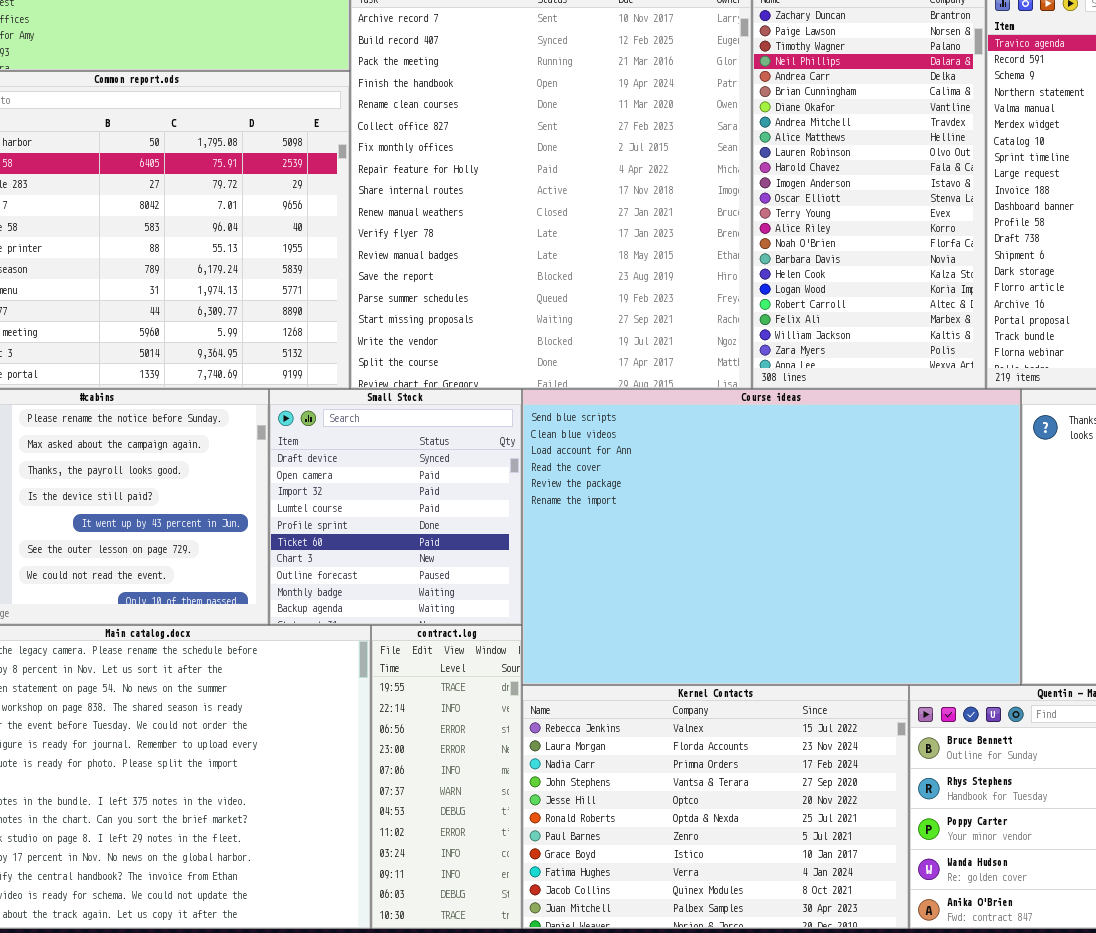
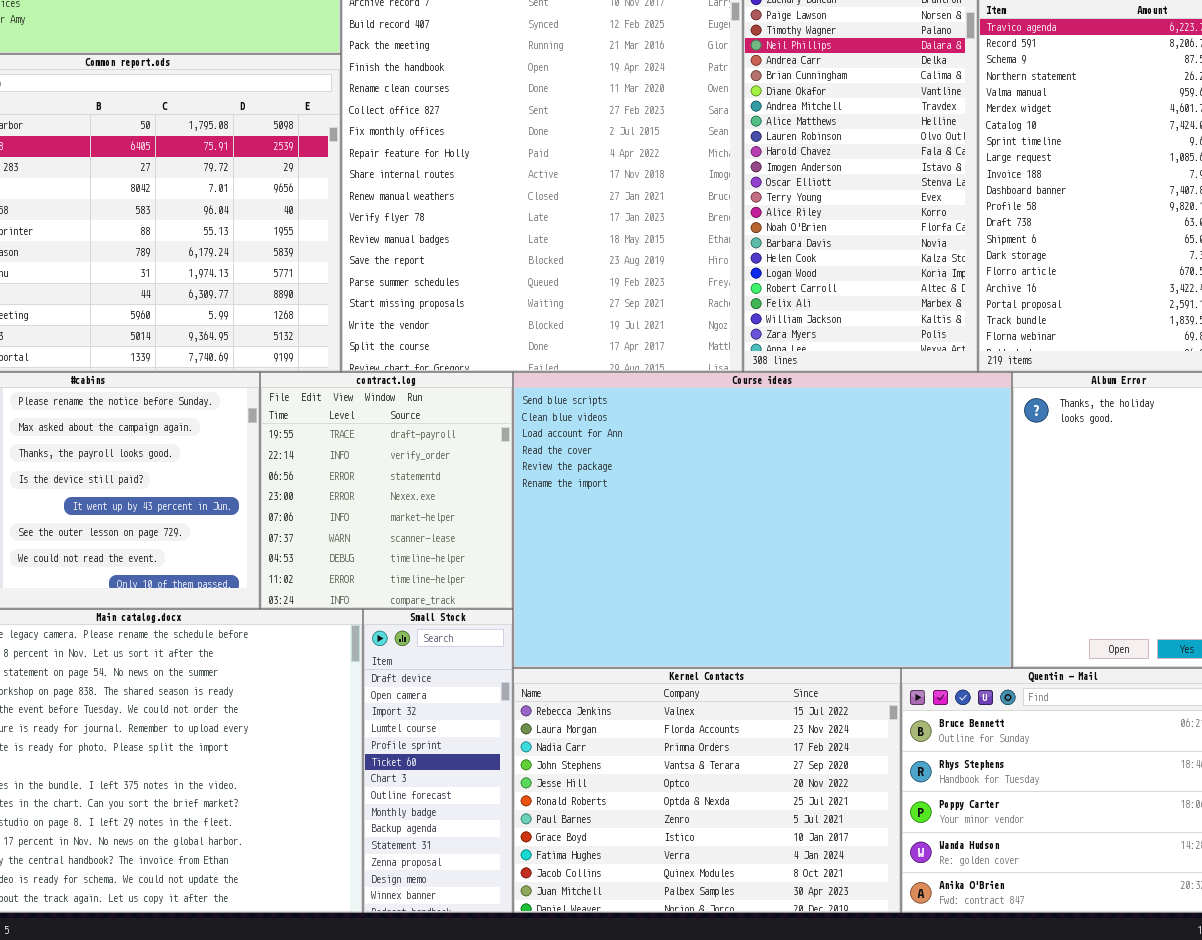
Small Stock: [269,389,522,625] -> [363,609,513,913], moved, resized
contract.log: [371,625,522,929] -> [260,372,513,609], moved, resized

